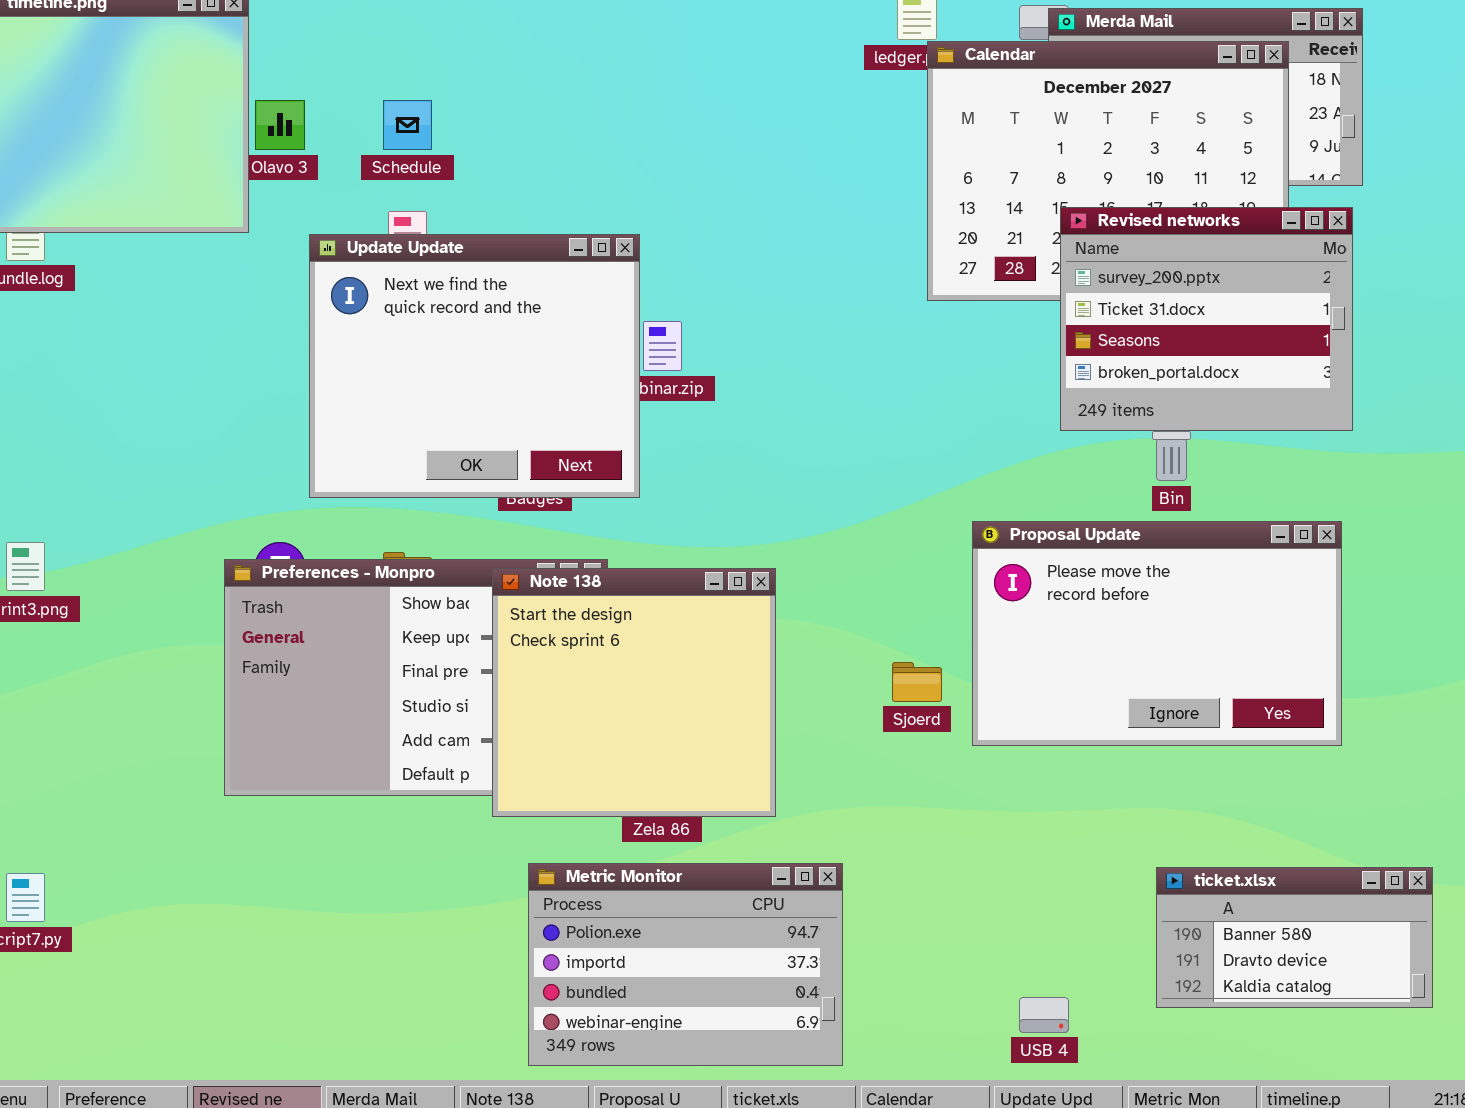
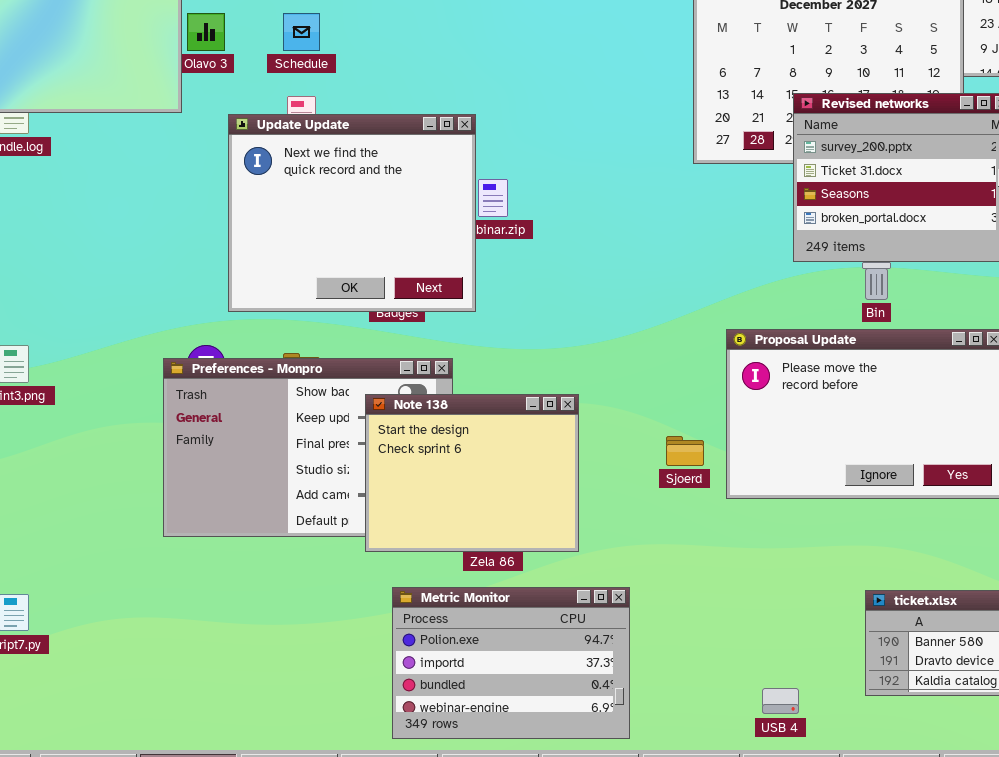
Note 138: [492,568,776,817] -> [365,394,579,552], resized

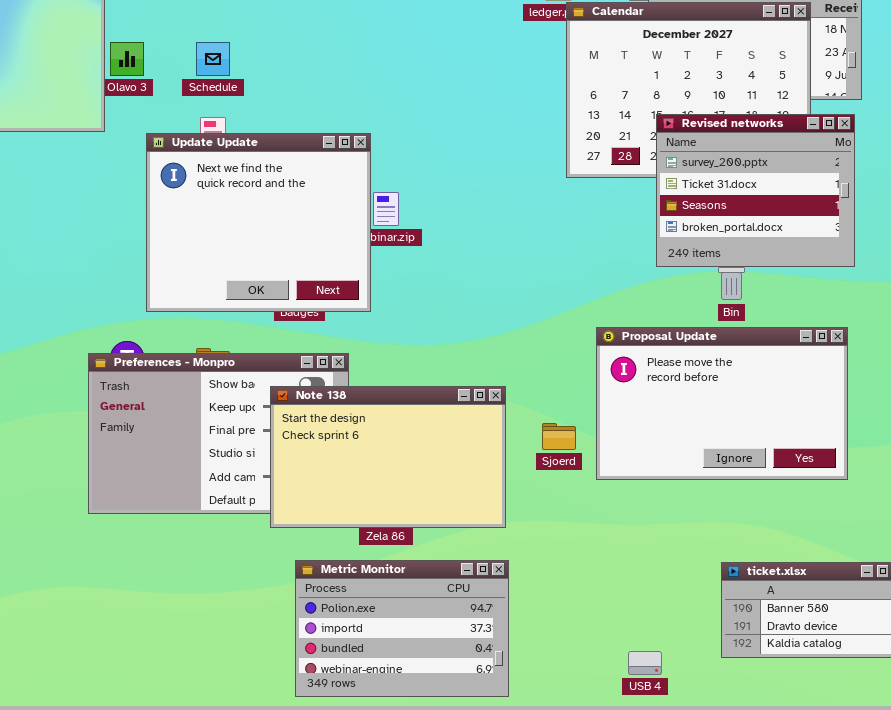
Note 138: [365,394,579,552] -> [270,386,506,528], resized

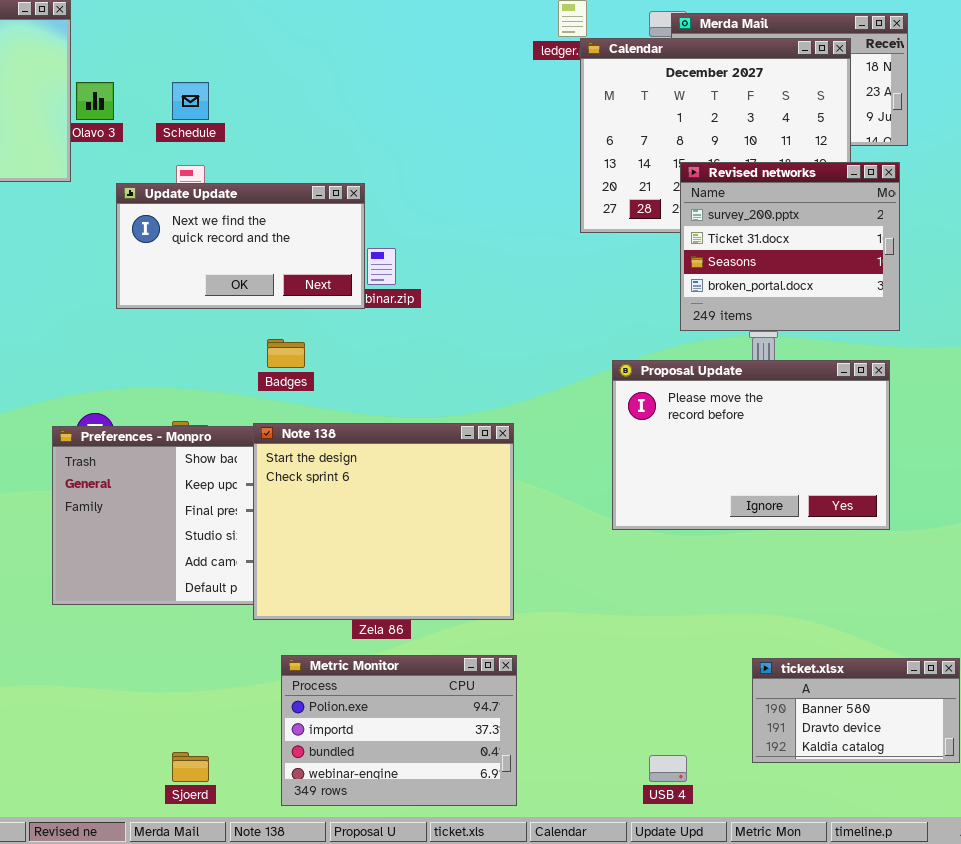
Update Update: [146,133,371,312] -> [116,183,365,309], resized
Proposal Update: [596,327,848,480] -> [612,360,890,530], moved
Note 138: [270,386,506,528] -> [253,423,514,620], resized
Sjoerd: [542,423,576,450] -> [172,752,209,782], moved

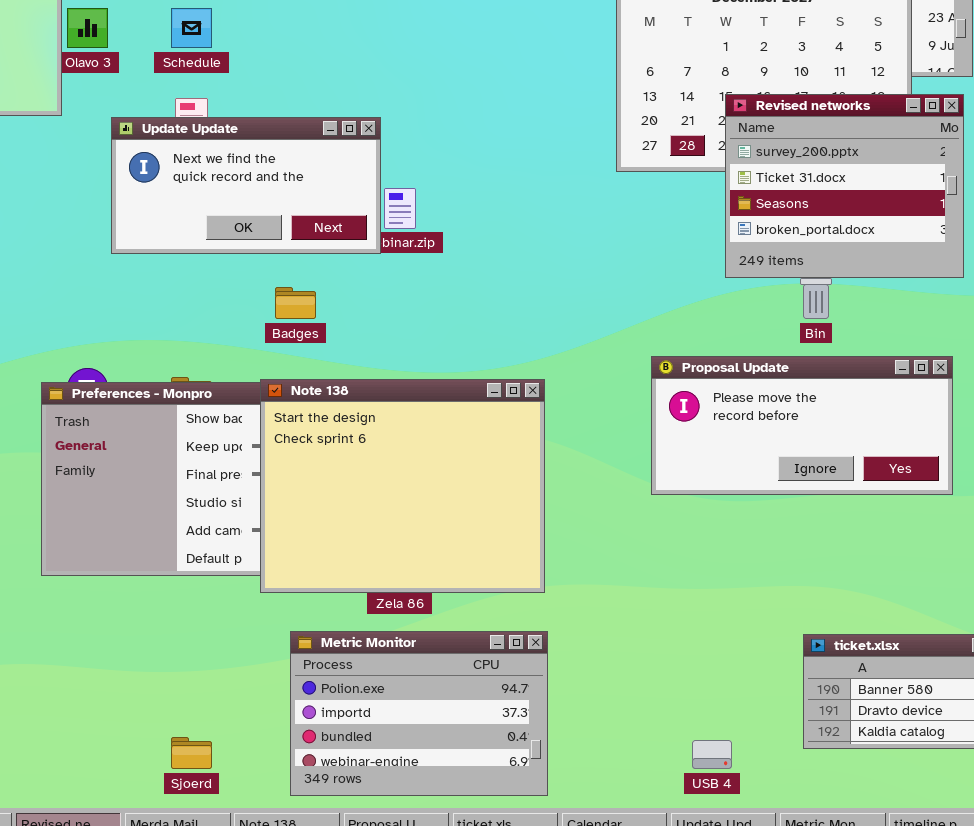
Proposal Update: [612,360,890,530] -> [651,356,953,495], resized

